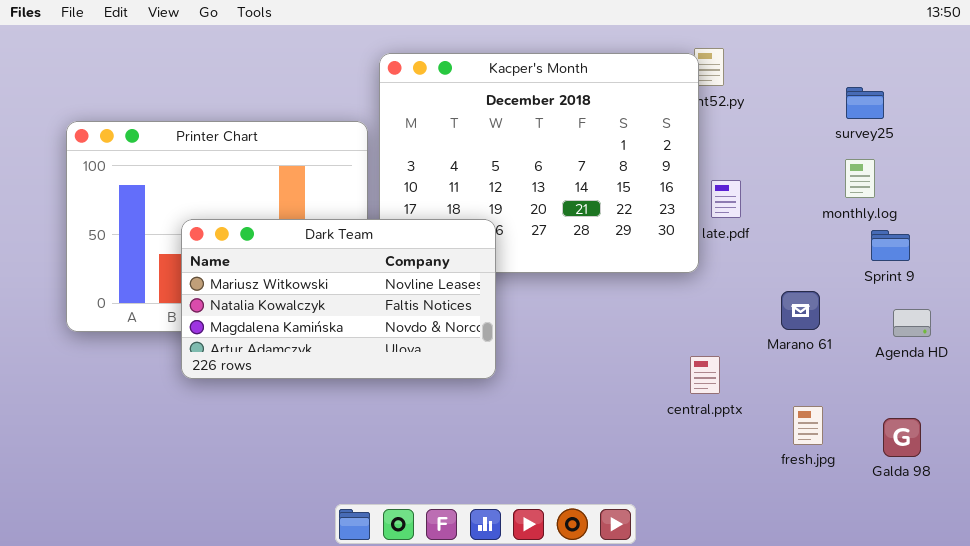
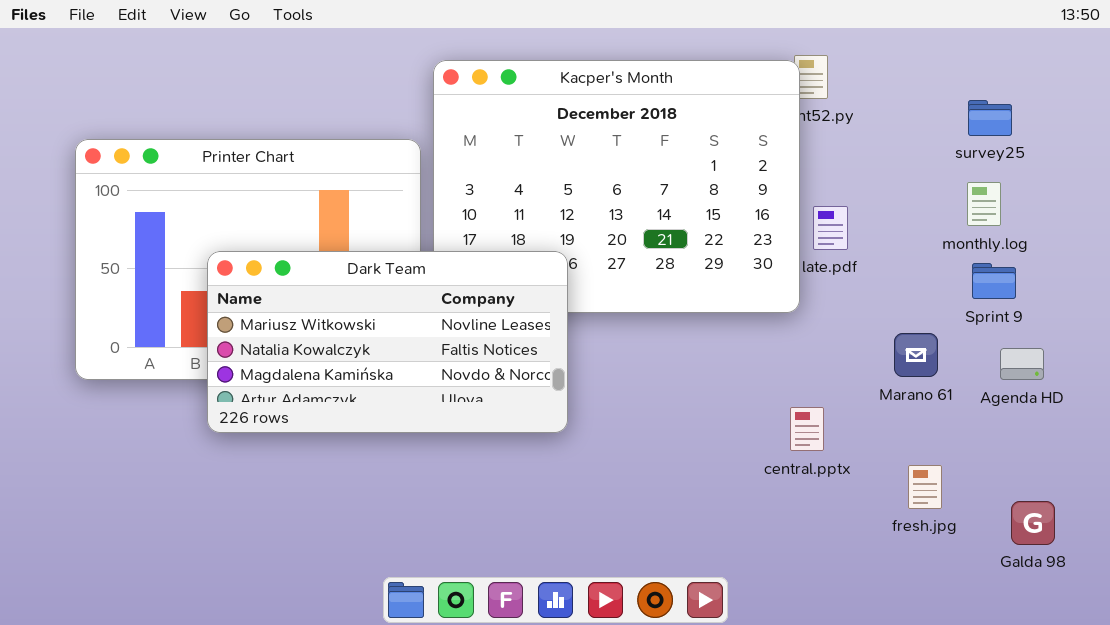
Sprint 9: [871,230,910,261] -> [972,263,1016,299], moved
Agenda HD: [893,309,931,337] -> [1000,348,1044,380], moved
Galda 98: [883,418,921,457] -> [1011,501,1055,545], moved

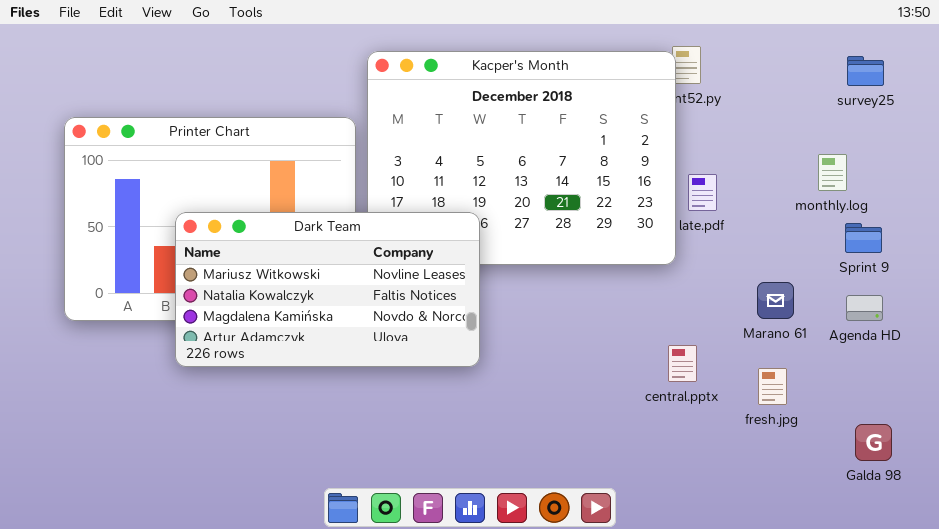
survey25: [968,100,1012,136] -> [847,56,884,86], moved
Sprint 9: [972,263,1016,299] -> [845,223,882,253], moved
fresh.jpg: [908,465,942,509] -> [758,368,787,405], moved

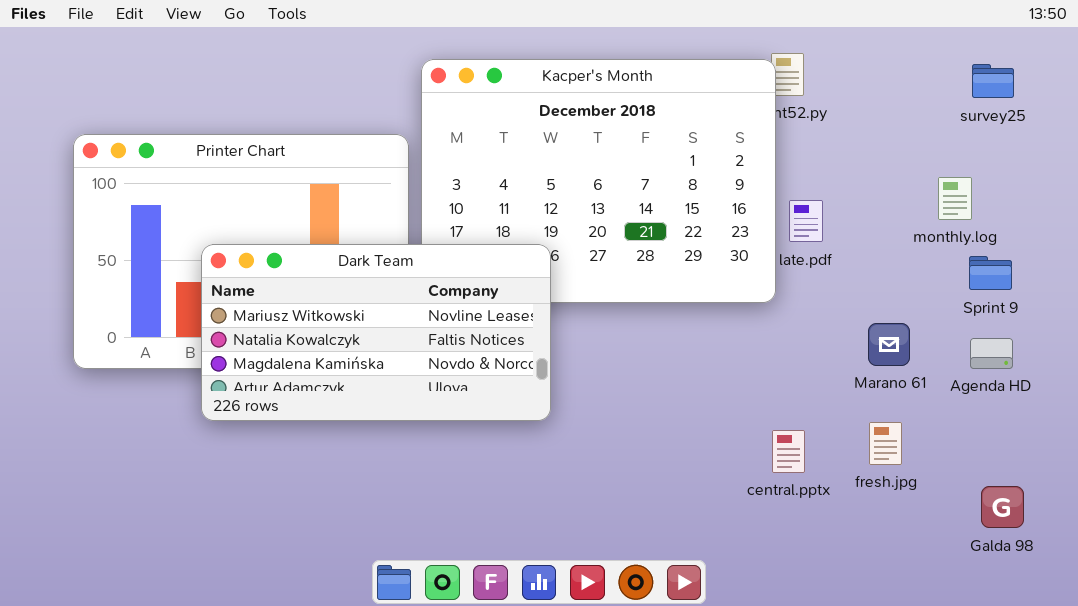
central.pptx: [668,345,697,382] -> [772,430,805,473], moved

